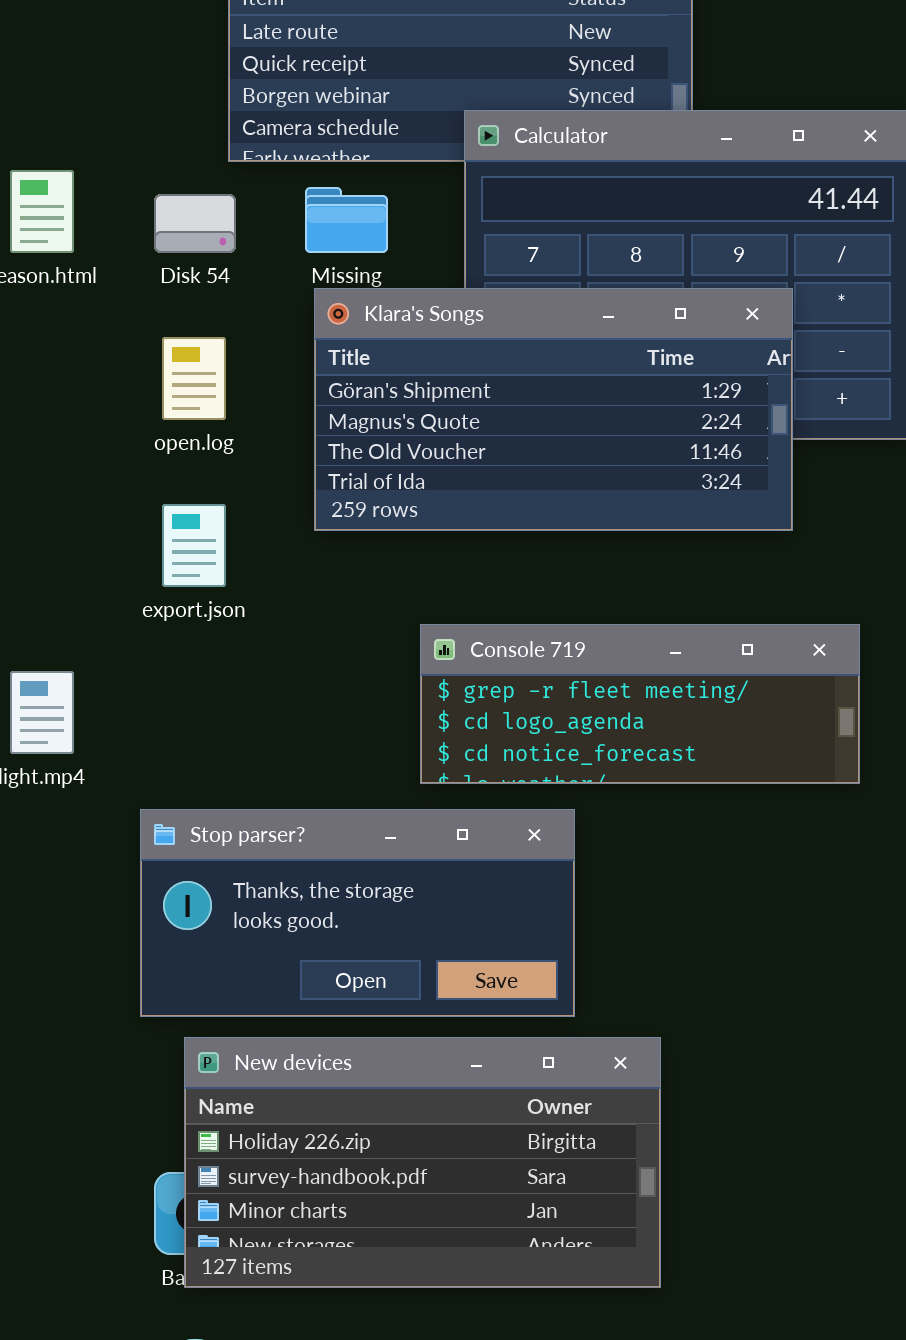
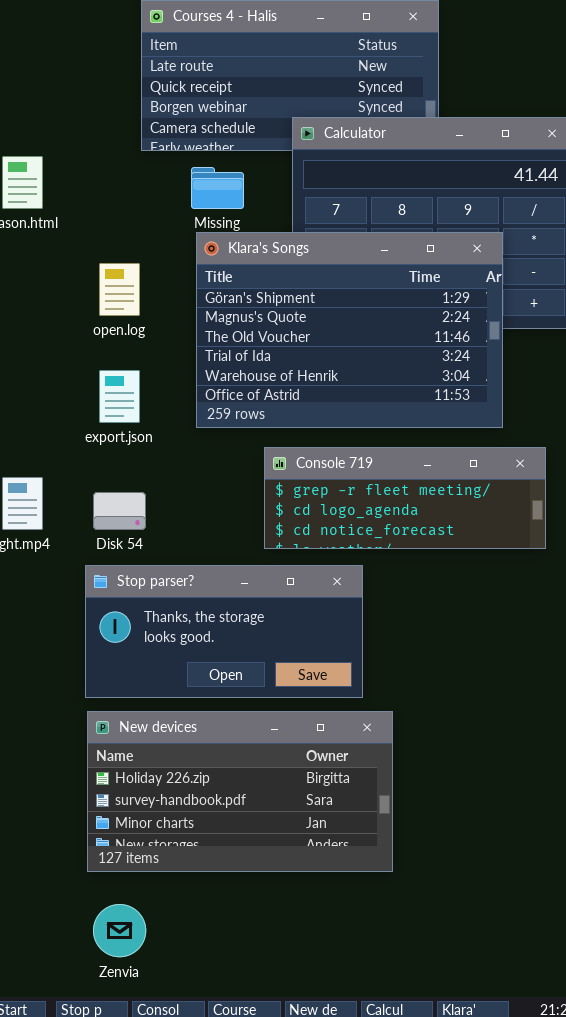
Disk 54: [154,194,236,253] -> [93,492,146,530], moved
Klara's Songs: [314,288,793,531] -> [196,232,503,428], resized
New devices: [184,1037,661,1288] -> [87,711,393,872], moved

